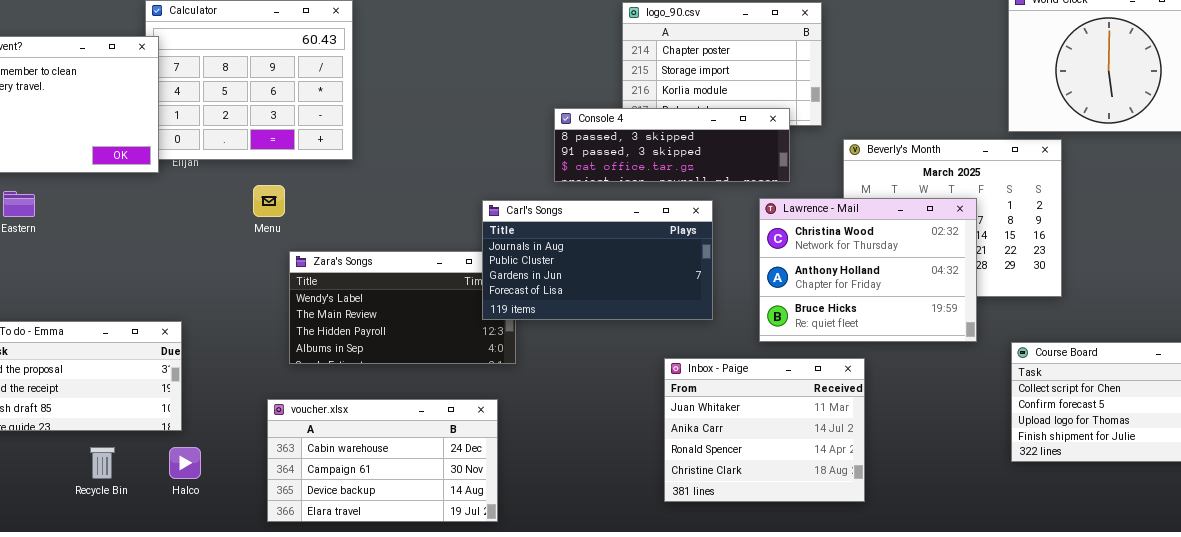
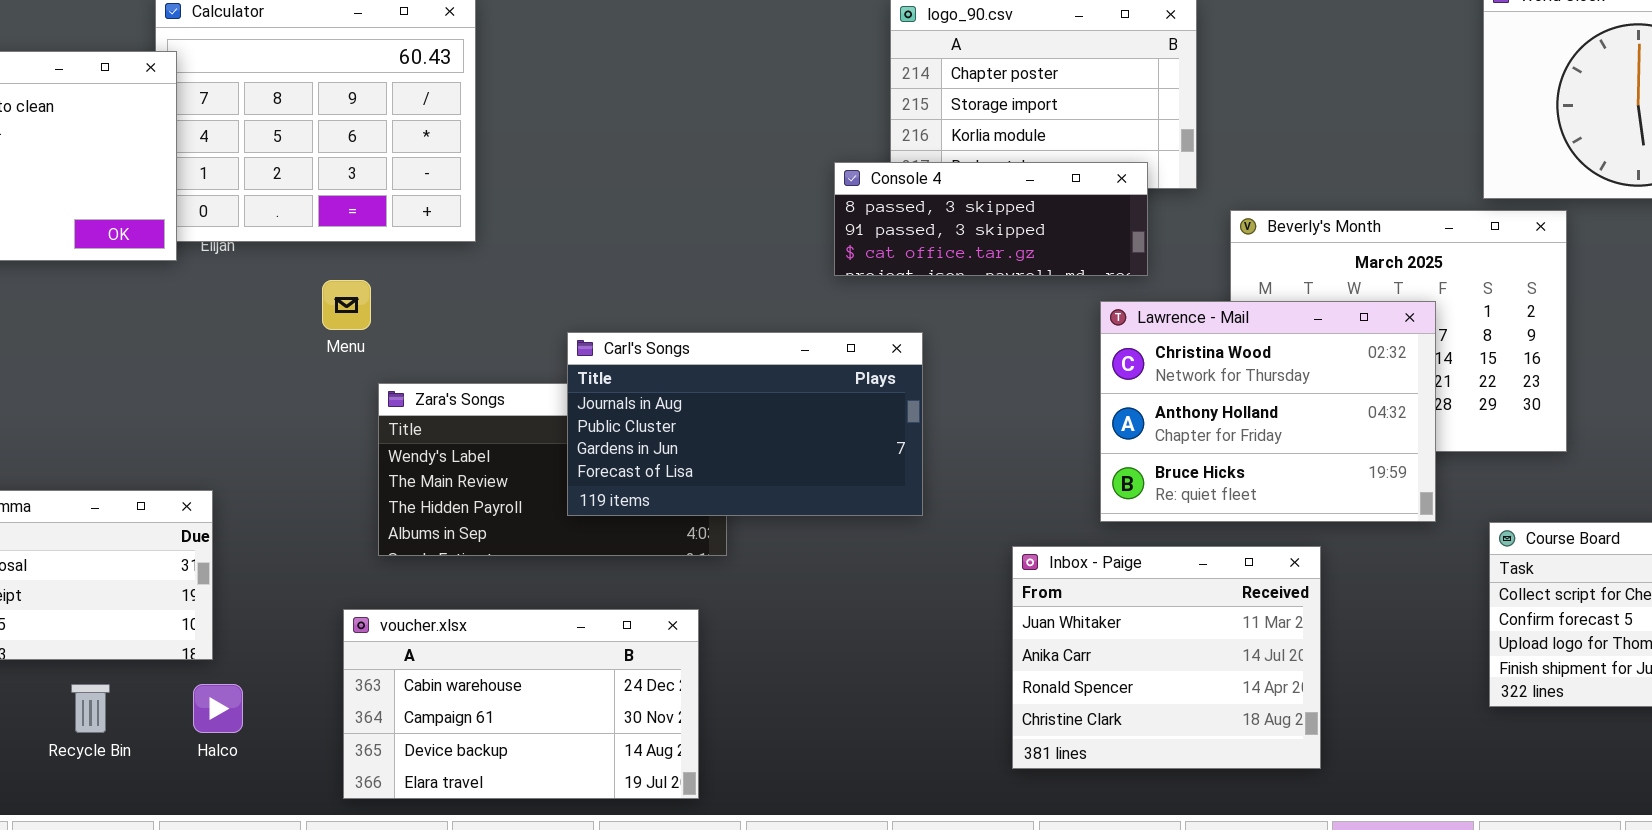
Console 4: [554,108,790,182] -> [834,162,1148,276], resized
Carl's Songs: [482,200,713,320] -> [567,332,923,516], moved
Inbox - Paige: [664,358,865,502] -> [1012,546,1321,769], moved

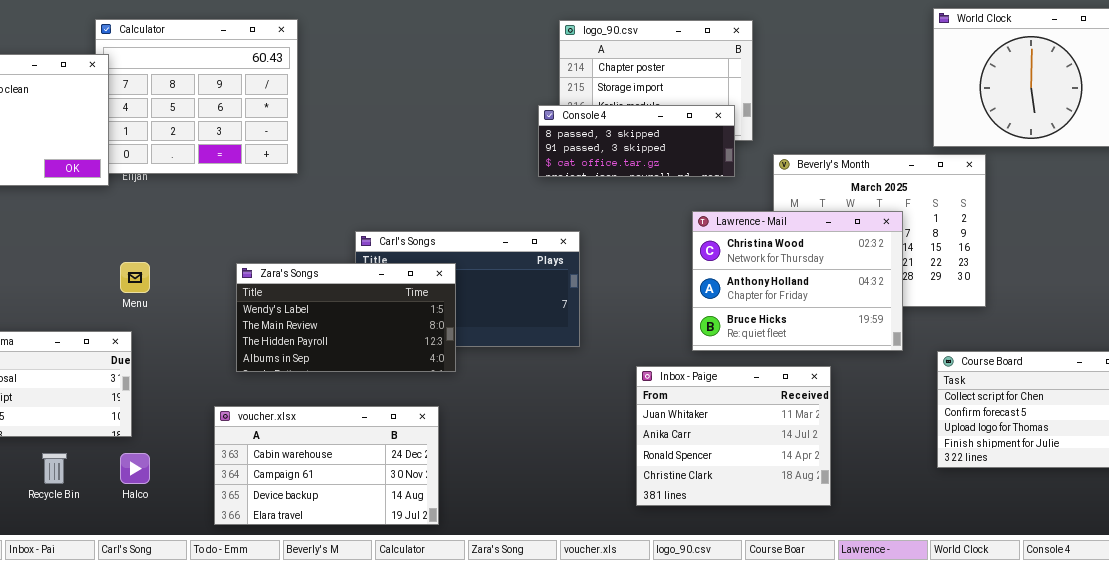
Console 4: [834,162,1148,276] -> [538,105,735,177], moved
Menu: [322,280,371,330] -> [120,262,150,293], moved
Zara's Songs: [378,383,727,556] -> [236,263,456,372], raised

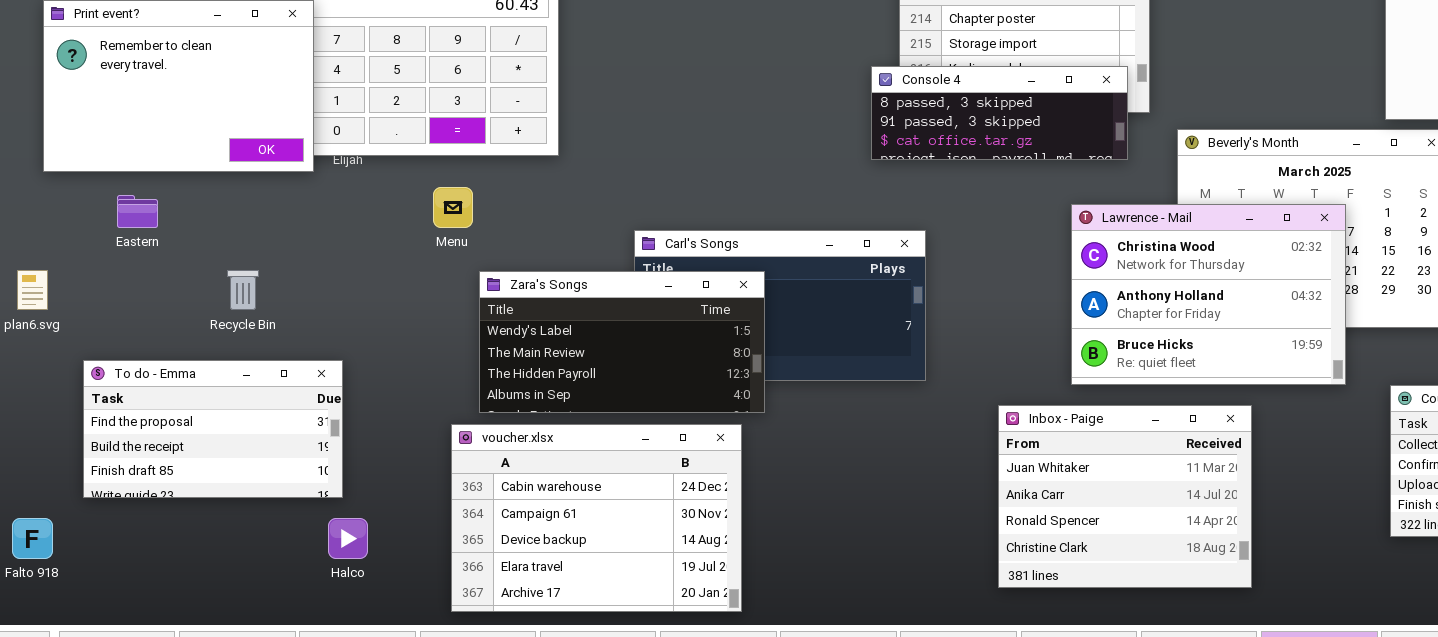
Menu: [120,262,150,293] -> [433,187,473,228], moved
voucher.xlsx: [214,406,439,525] -> [451,424,742,612], resized
Recycle Bin: [42,453,67,484] -> [227,270,259,310], moved

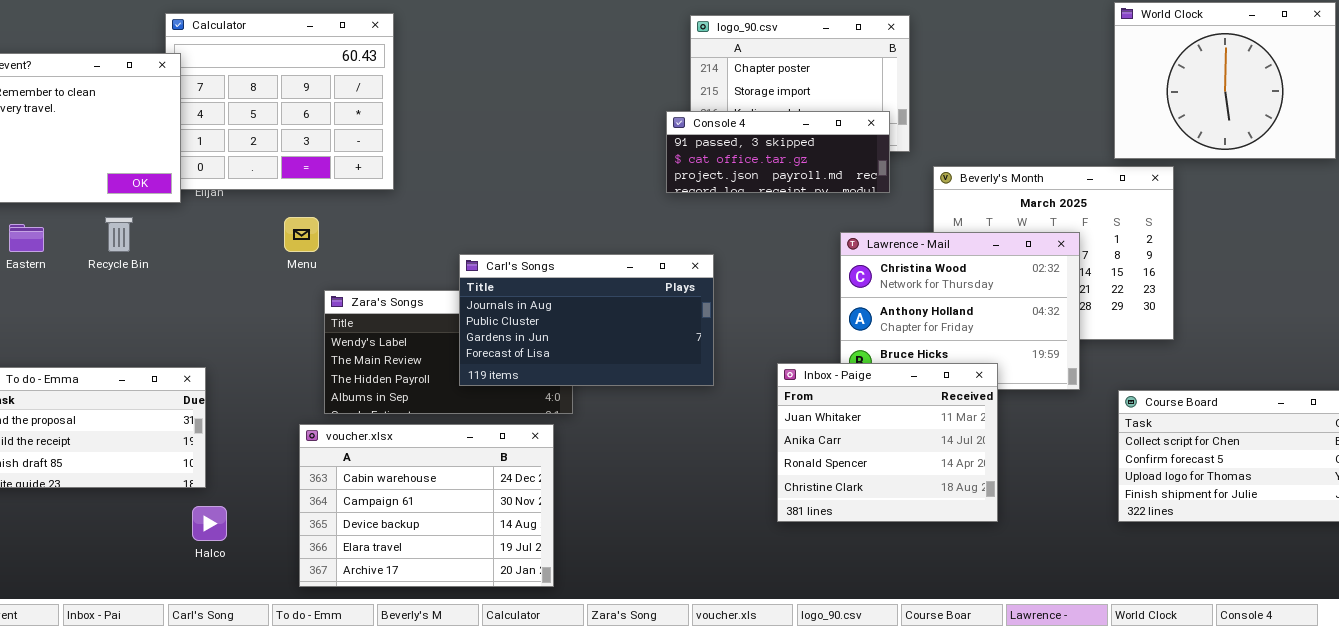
Console 4: [871,66,1128,160] -> [666,111,890,193], scrolled down 1 row
Carl's Songs: [634,230,926,381] -> [459,254,714,386], raised
Recycle Bin: [227,270,259,310] -> [105,217,133,252], moved
Inbox - Paige: [998,405,1252,588] -> [777,363,998,522], moved

